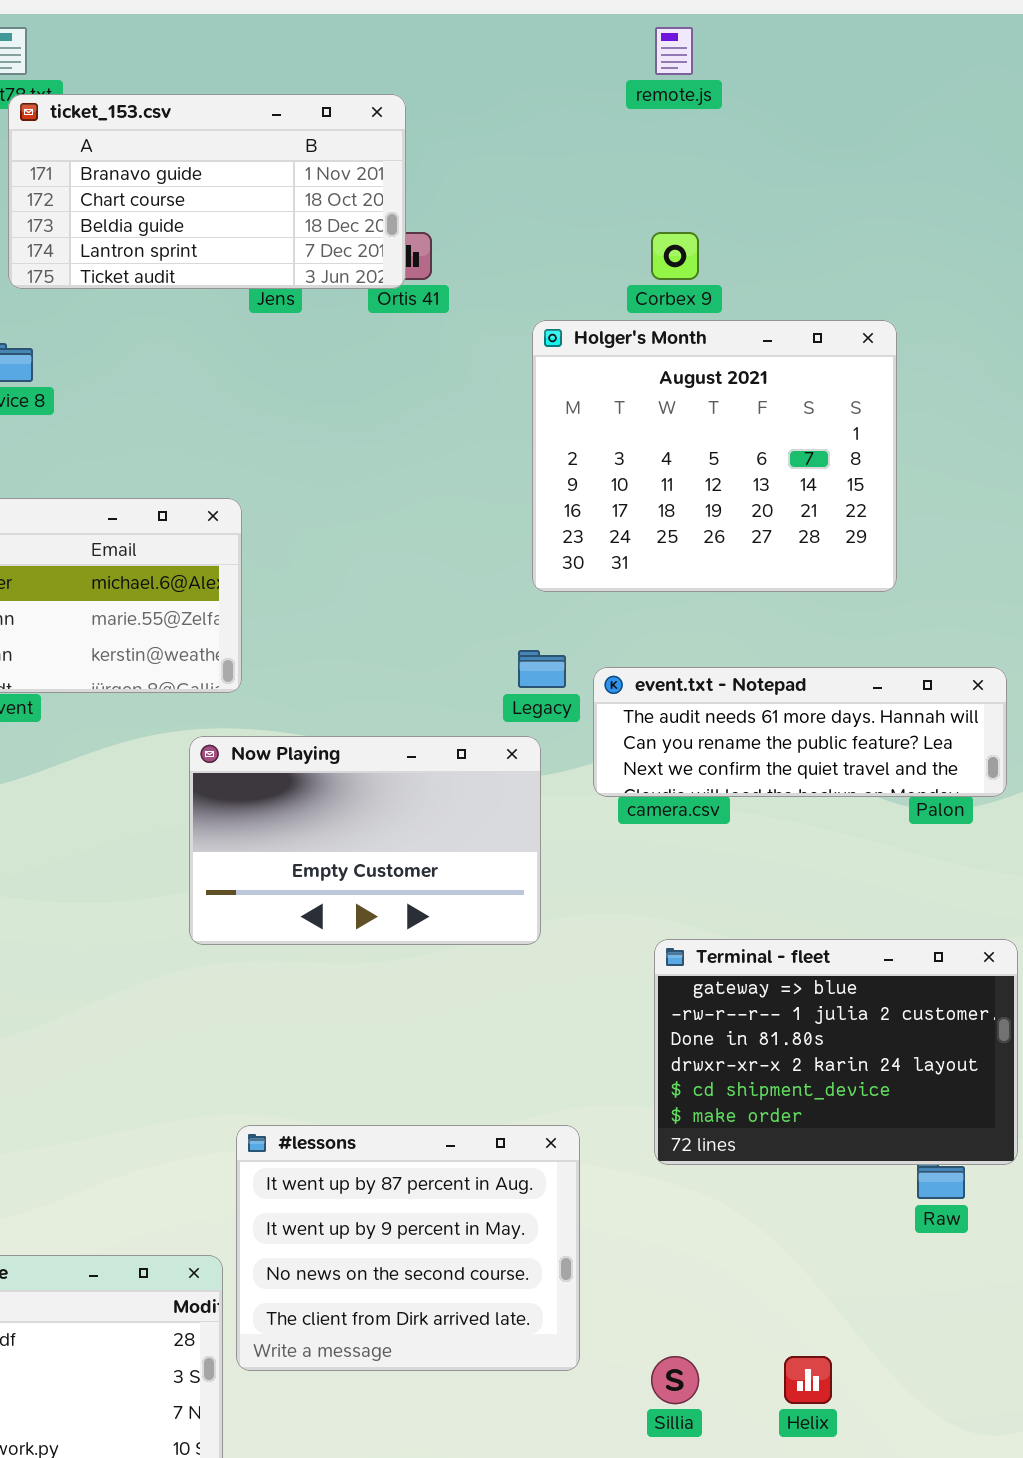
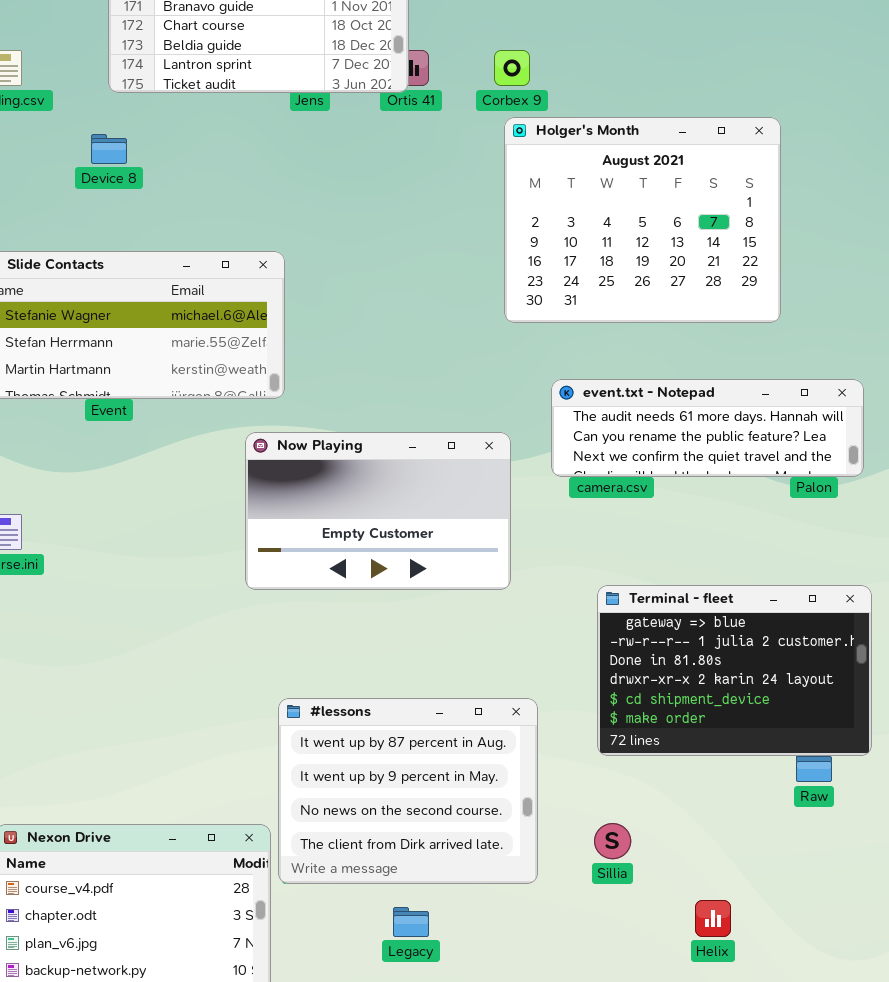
Corbex 9: [651,232,699,280] -> [494,50,530,86], moved
Legacy: [518,650,566,688] -> [393,907,429,937], moved
#lessons: [236,1125,580,1371] -> [278,698,538,884], moved
Sillia: [651,1356,699,1404] -> [594,823,631,859], moved

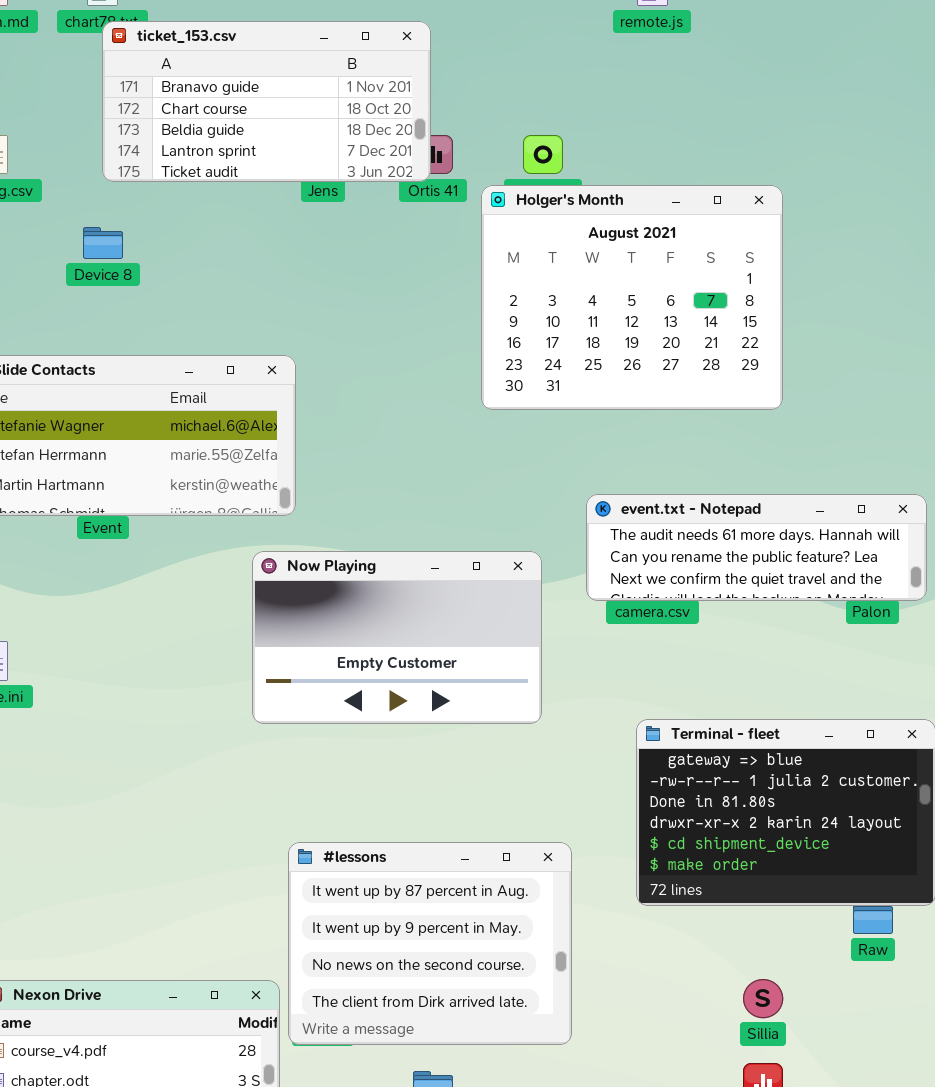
Holger's Month: [504,117,781,323] -> [481,185,783,410], moved
Sillia: [594,823,631,859] -> [743,979,783,1018], moved

